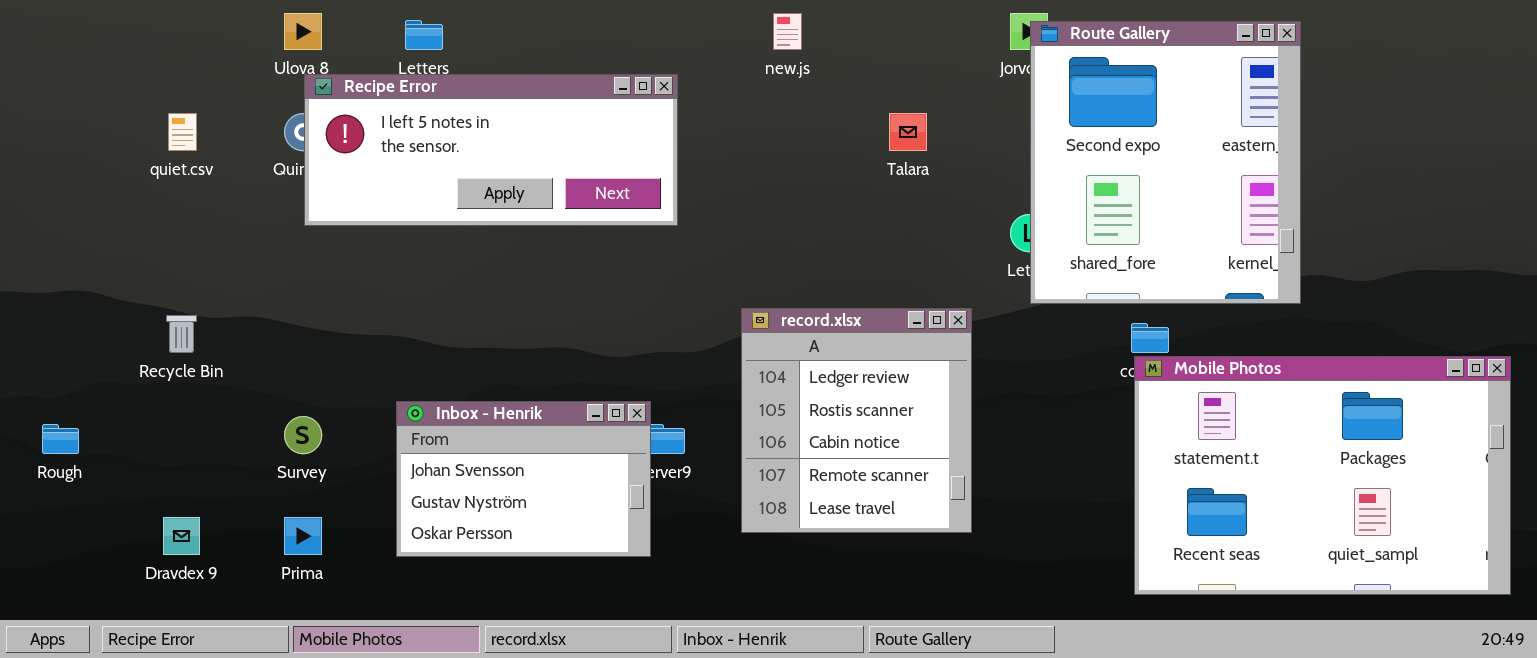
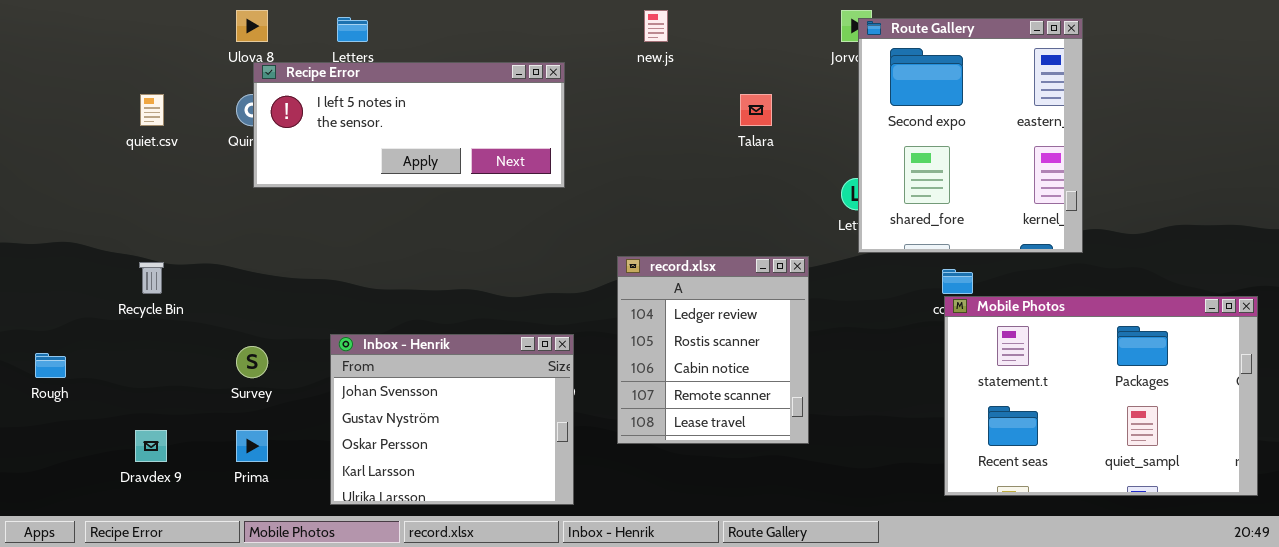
Inbox - Henrik: [396,401,651,557] -> [330,334,574,505], resized

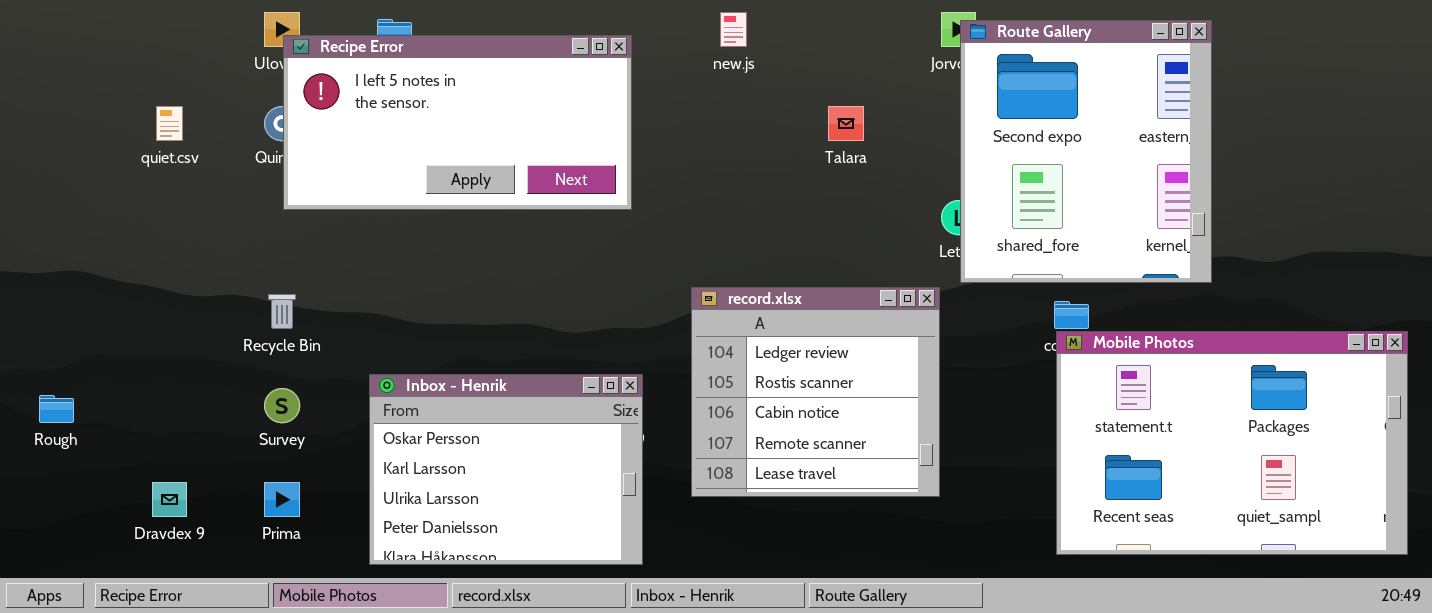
Recipe Error: [253,62,565,188] -> [283,35,632,210], resized
record.xlsx: [617,256,809,444] -> [691,287,940,497], resized
Recycle Bin: [139,262,164,294] -> [268,294,296,329], moved
Inbox - Henrik: [330,334,574,505] -> [369,374,643,565], scrolled down 2 rows

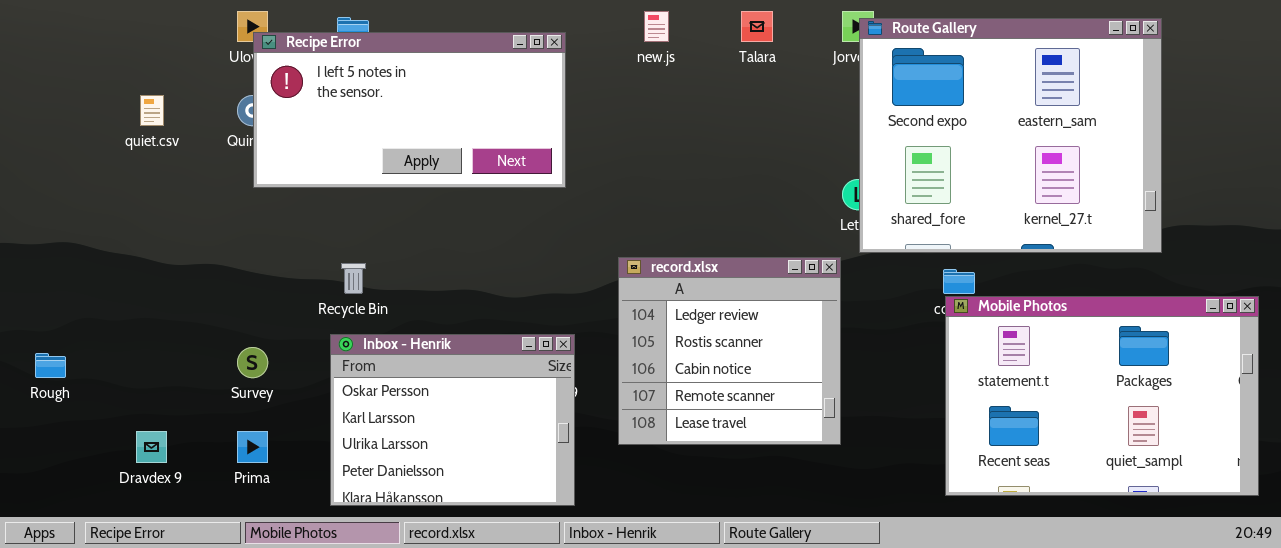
Route Gallery: [960,20,1212,283] -> [859,18,1162,253], resized
Talara: [828,106,864,141] -> [741,11,773,42], moved
Recycle Bin: [268,294,296,329] -> [341,263,366,294], moved

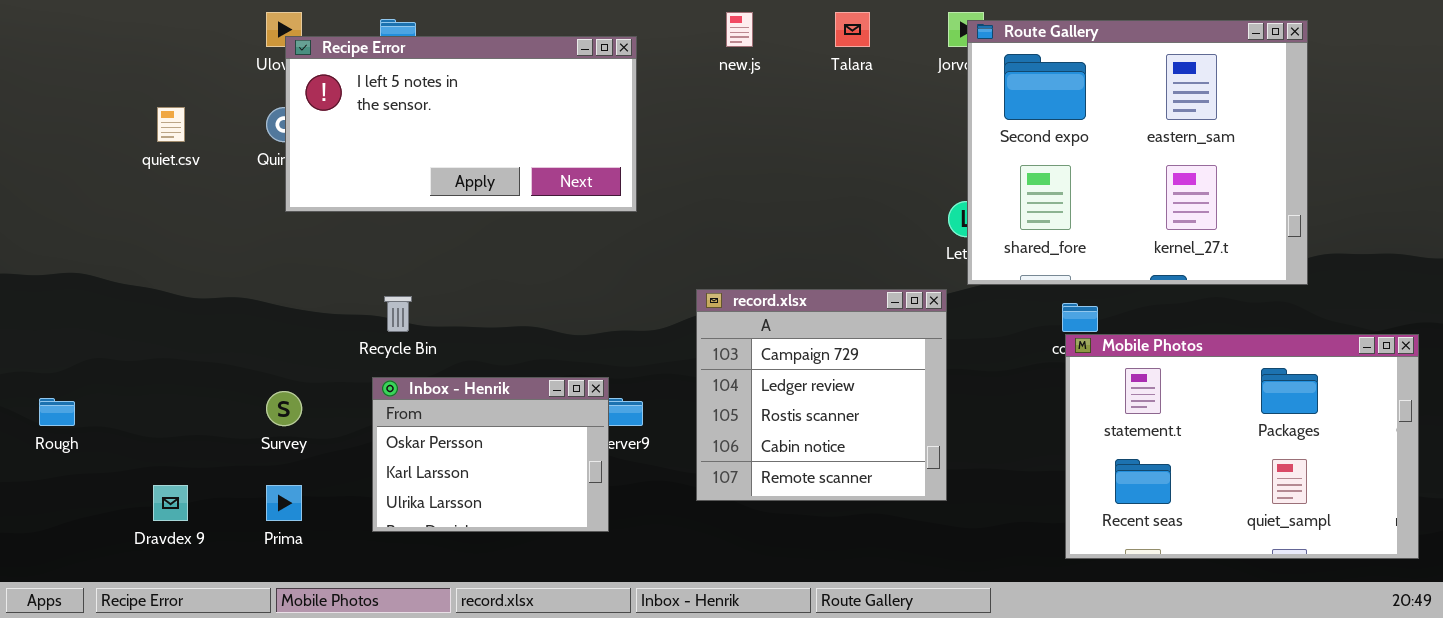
record.xlsx: [618,257,841,445] -> [696,289,947,501], scrolled up 1 row
Inbox - Henrik: [330,334,575,506] -> [372,377,609,532], resized

